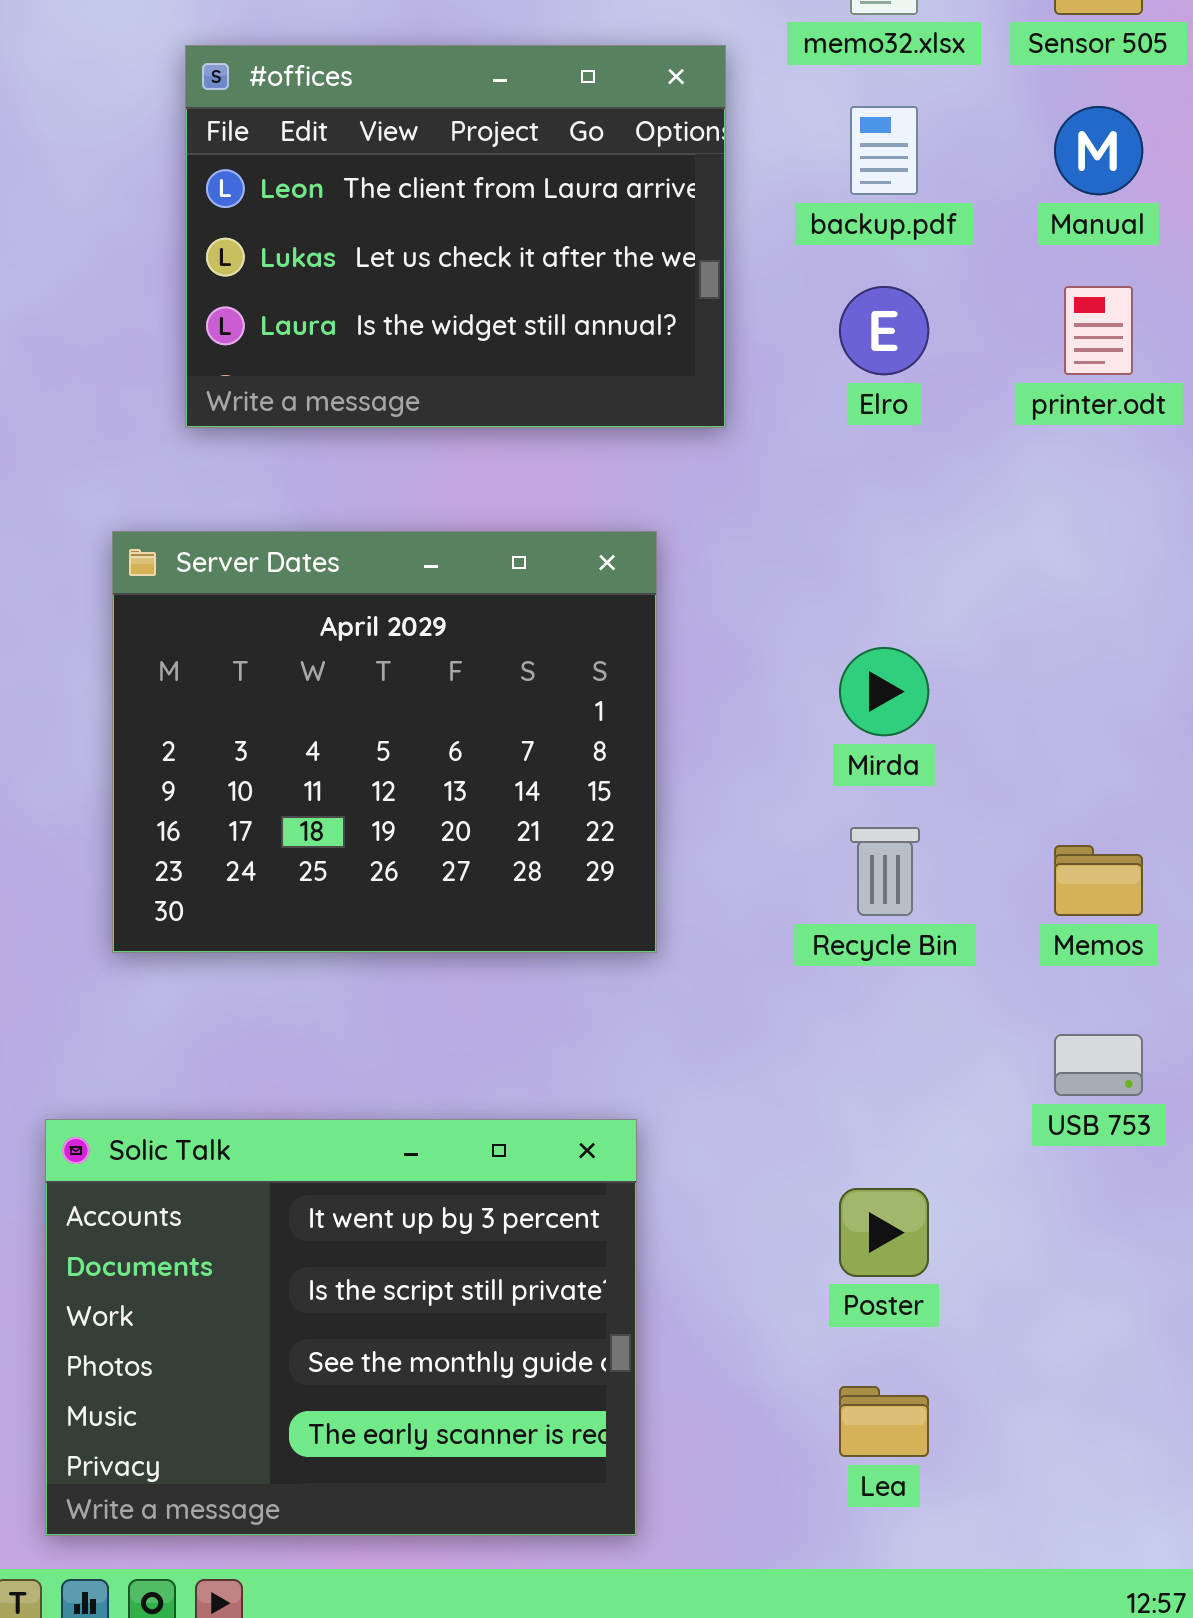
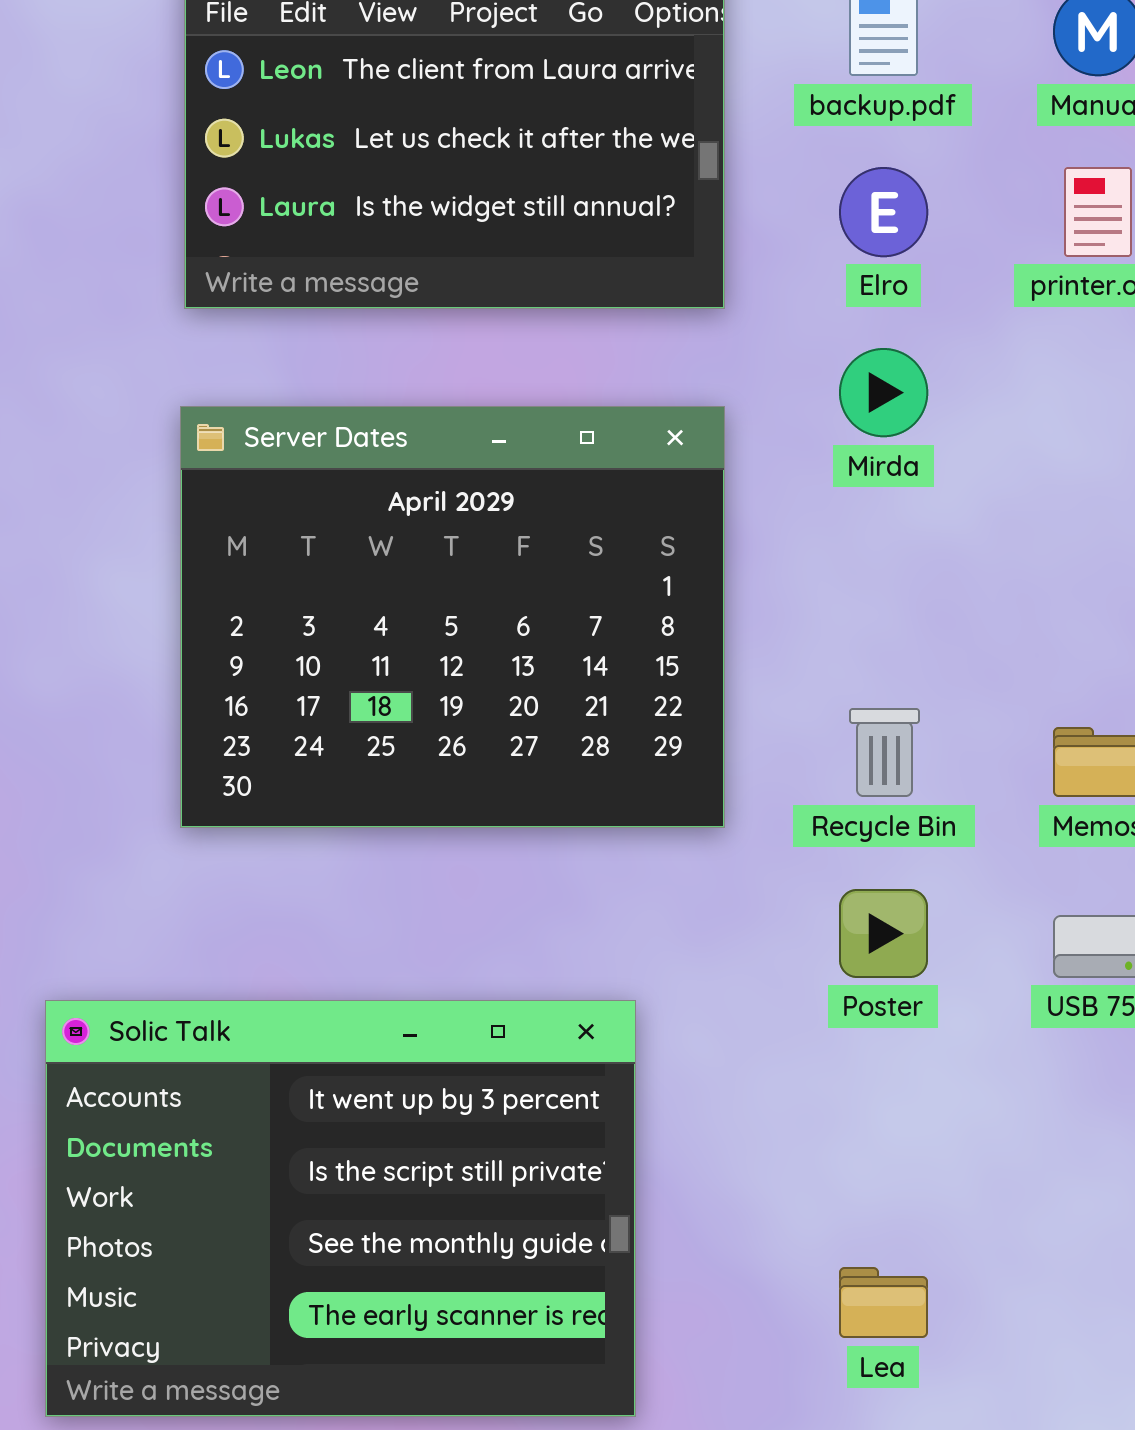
Server Dates: [112,531,657,953] -> [180,406,725,828], moved
Mirda: [839,647,929,736] -> [839,348,928,437], moved
Poster: [839,1188,929,1277] -> [839,889,928,978], moved

